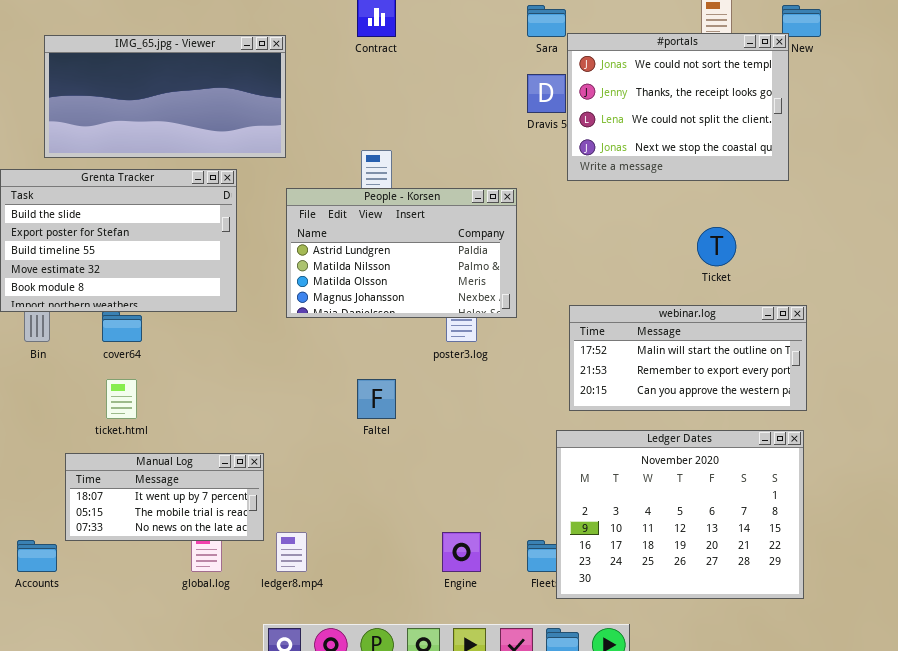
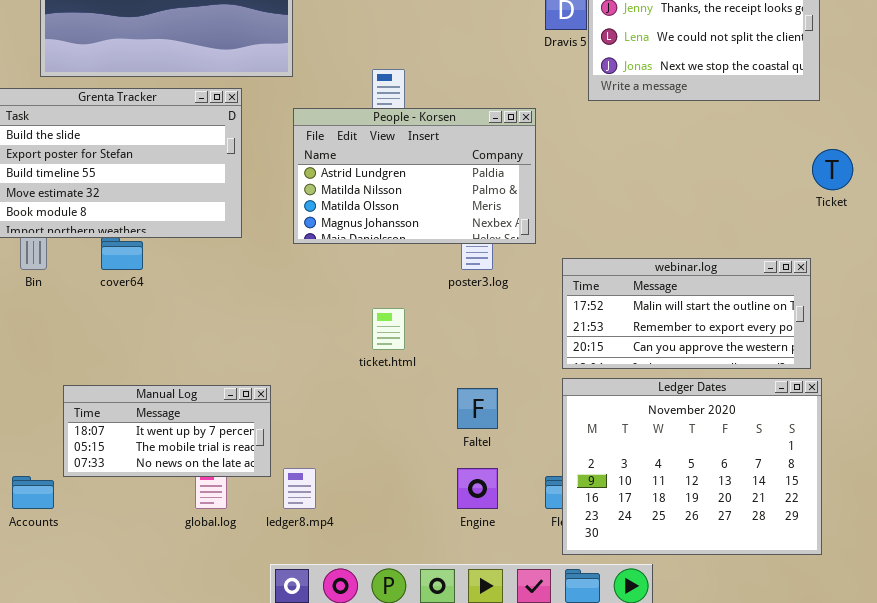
Ticket: [697,227,736,266] -> [812,149,853,190], moved
webinar.log: [569,305,807,411] -> [562,258,811,369], moved
ticket.html: [106,379,137,419] -> [372,308,405,350], moved
Faltel: [357,379,396,419] -> [457,388,498,429], moved
Ledger Dates: [556,430,804,599] -> [562,378,822,555], moved

